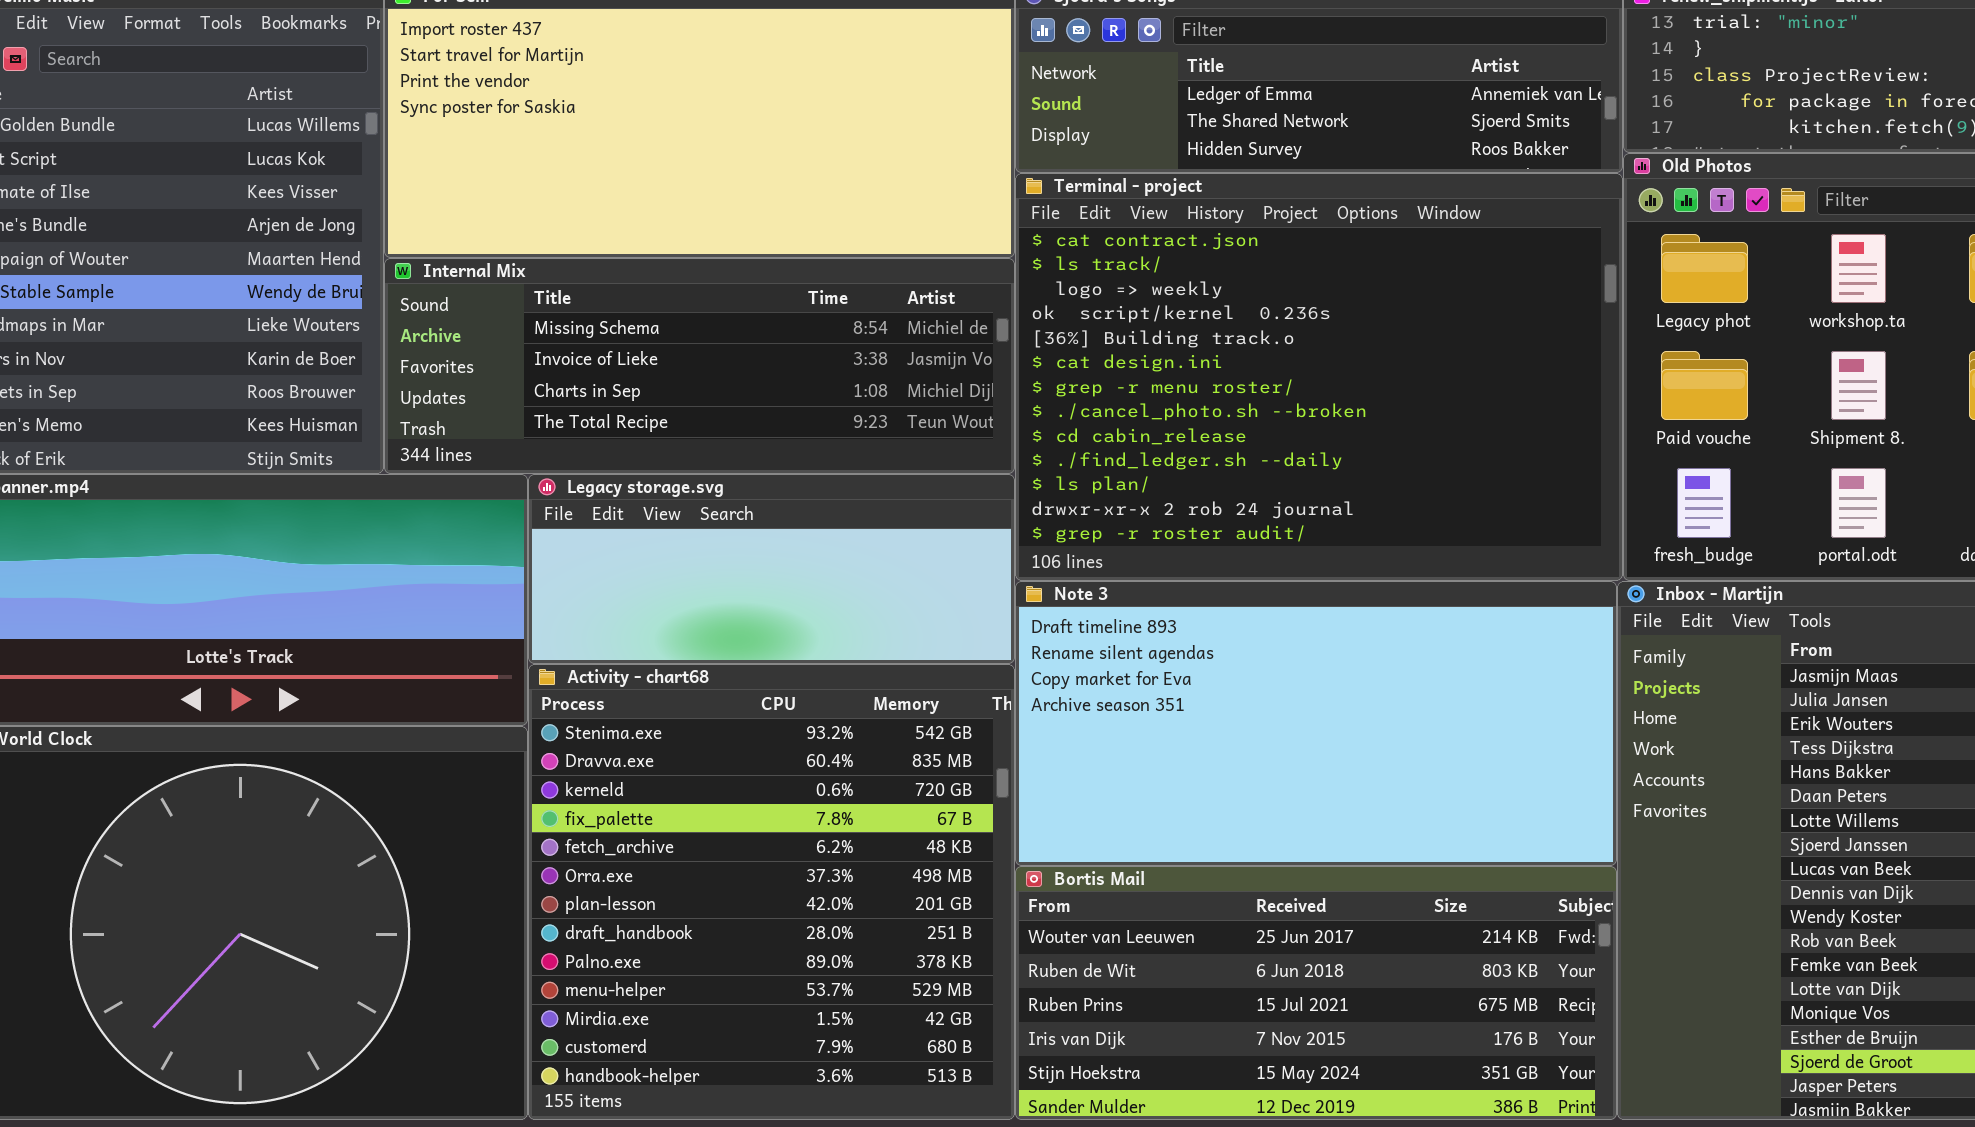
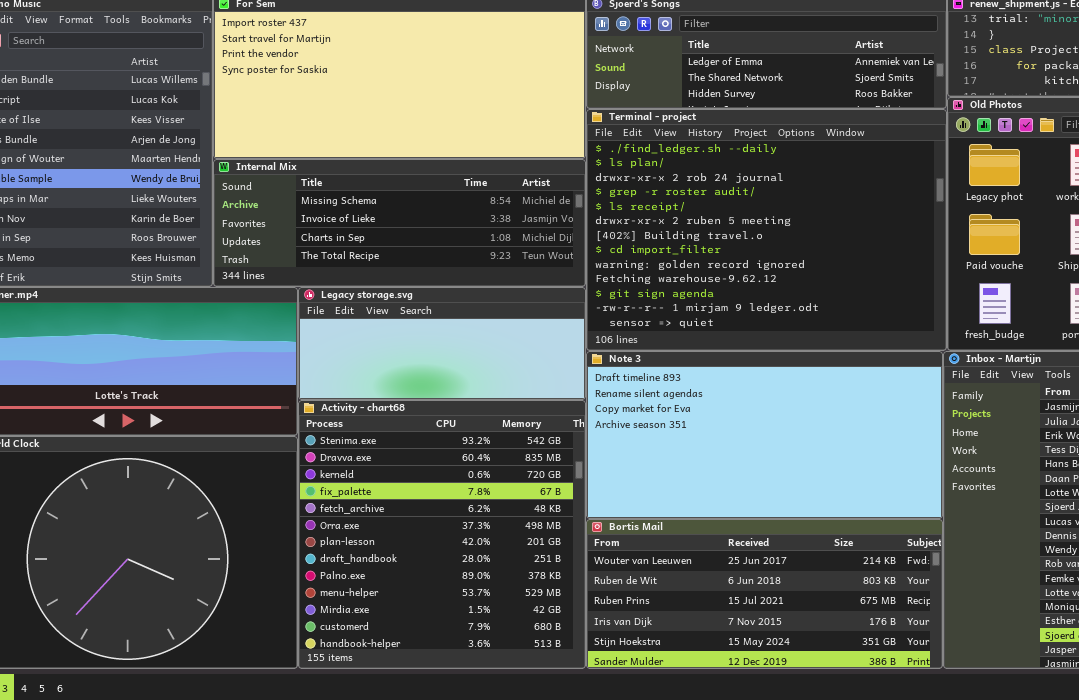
Terminal - project: [1015,173,1623,581] -> [586,109,947,351], scrolled down 9 rows

